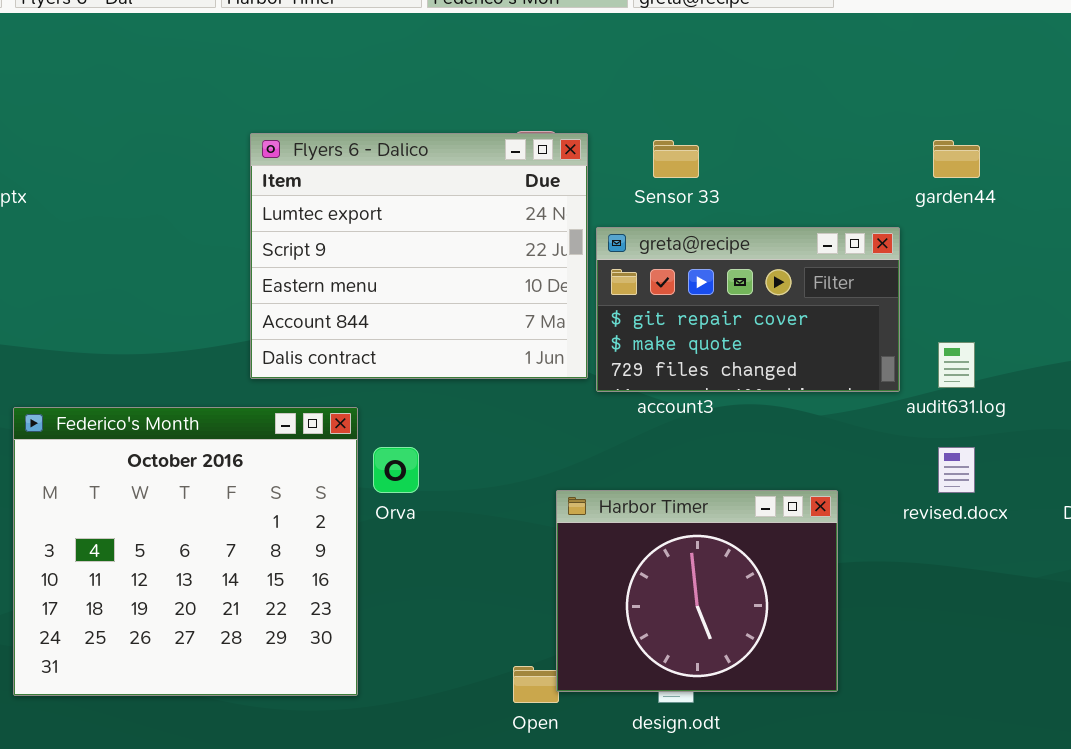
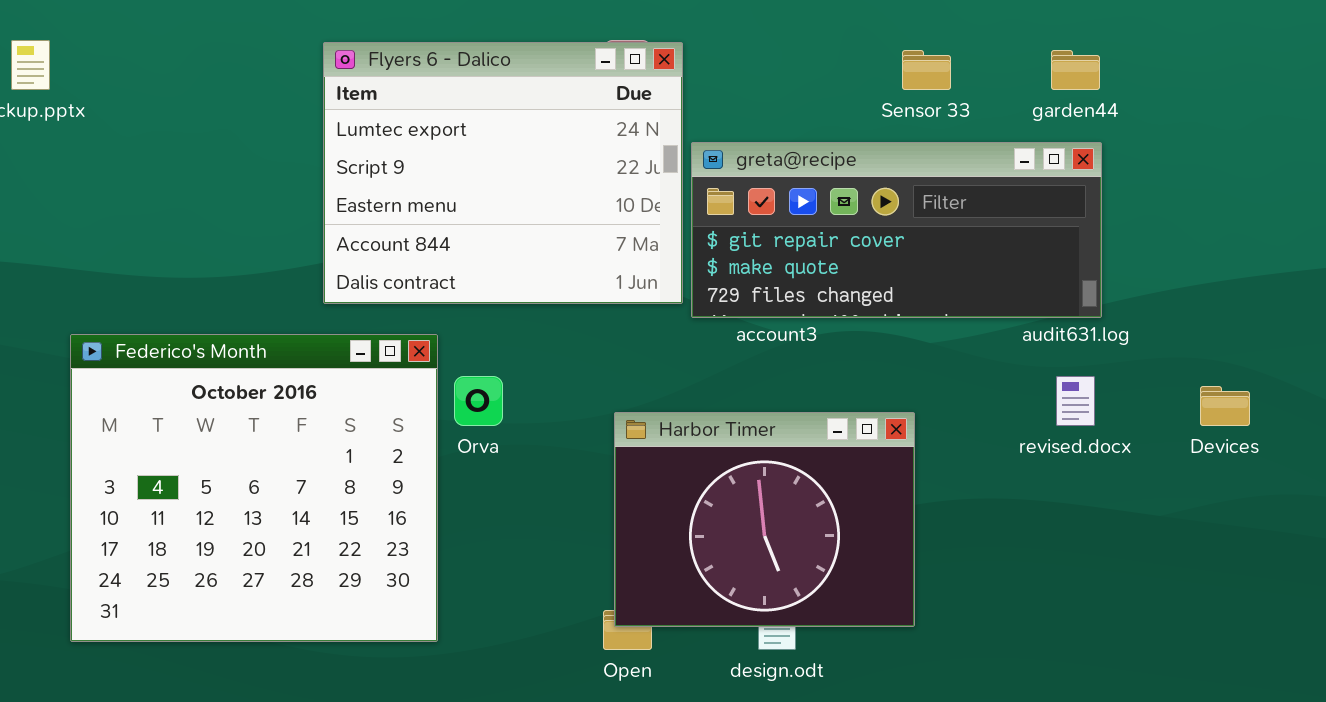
Sensor 33: [653,140,699,178] -> [902,50,951,90], moved
greta@recipe: [596,227,900,392] -> [691,142,1102,318], resized
Harbor Timer: [556,490,838,692] -> [614,412,915,627], moved

